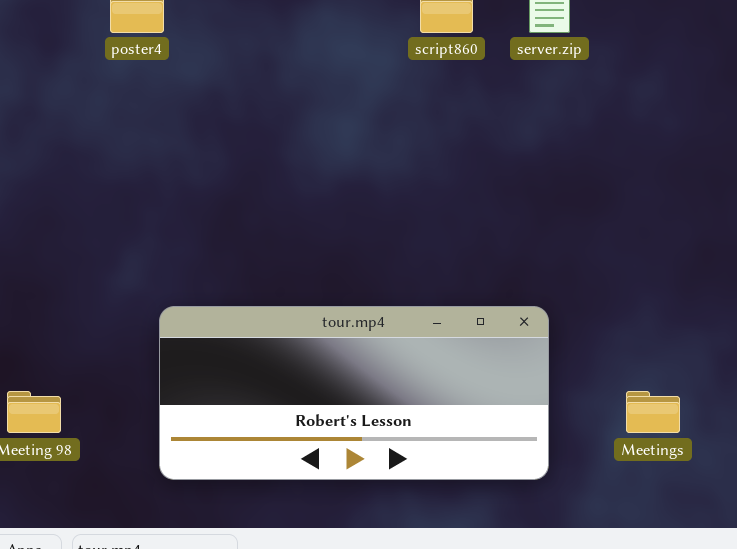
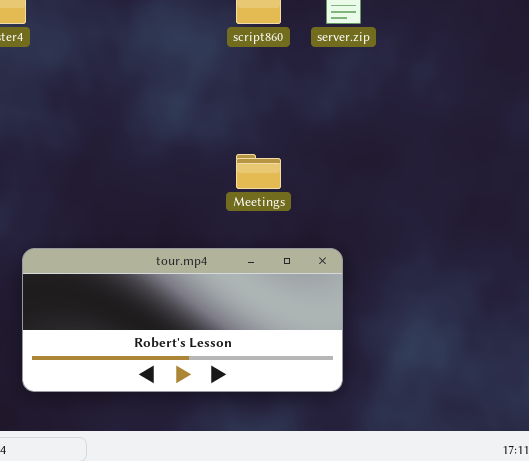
Meetings: [626,391,680,433] -> [236,154,281,189], moved

